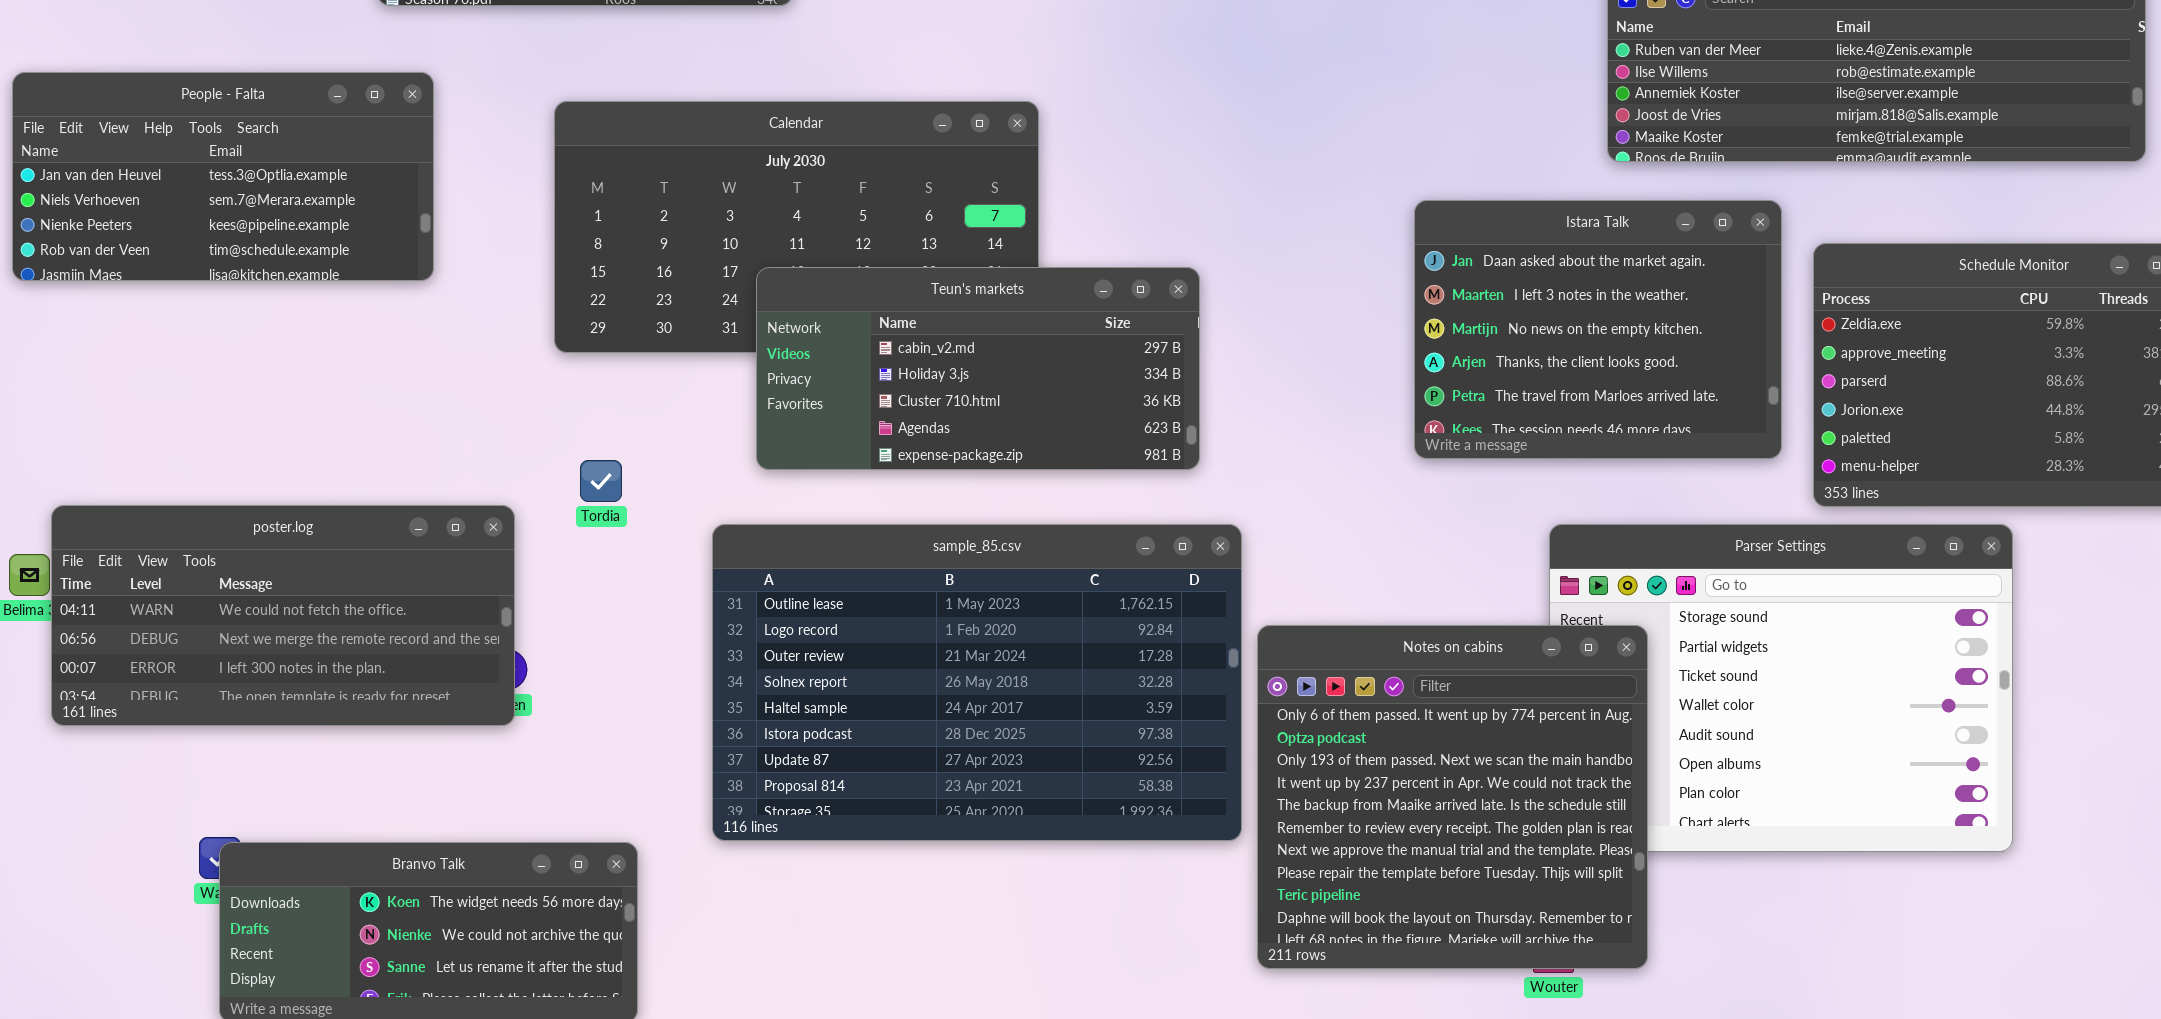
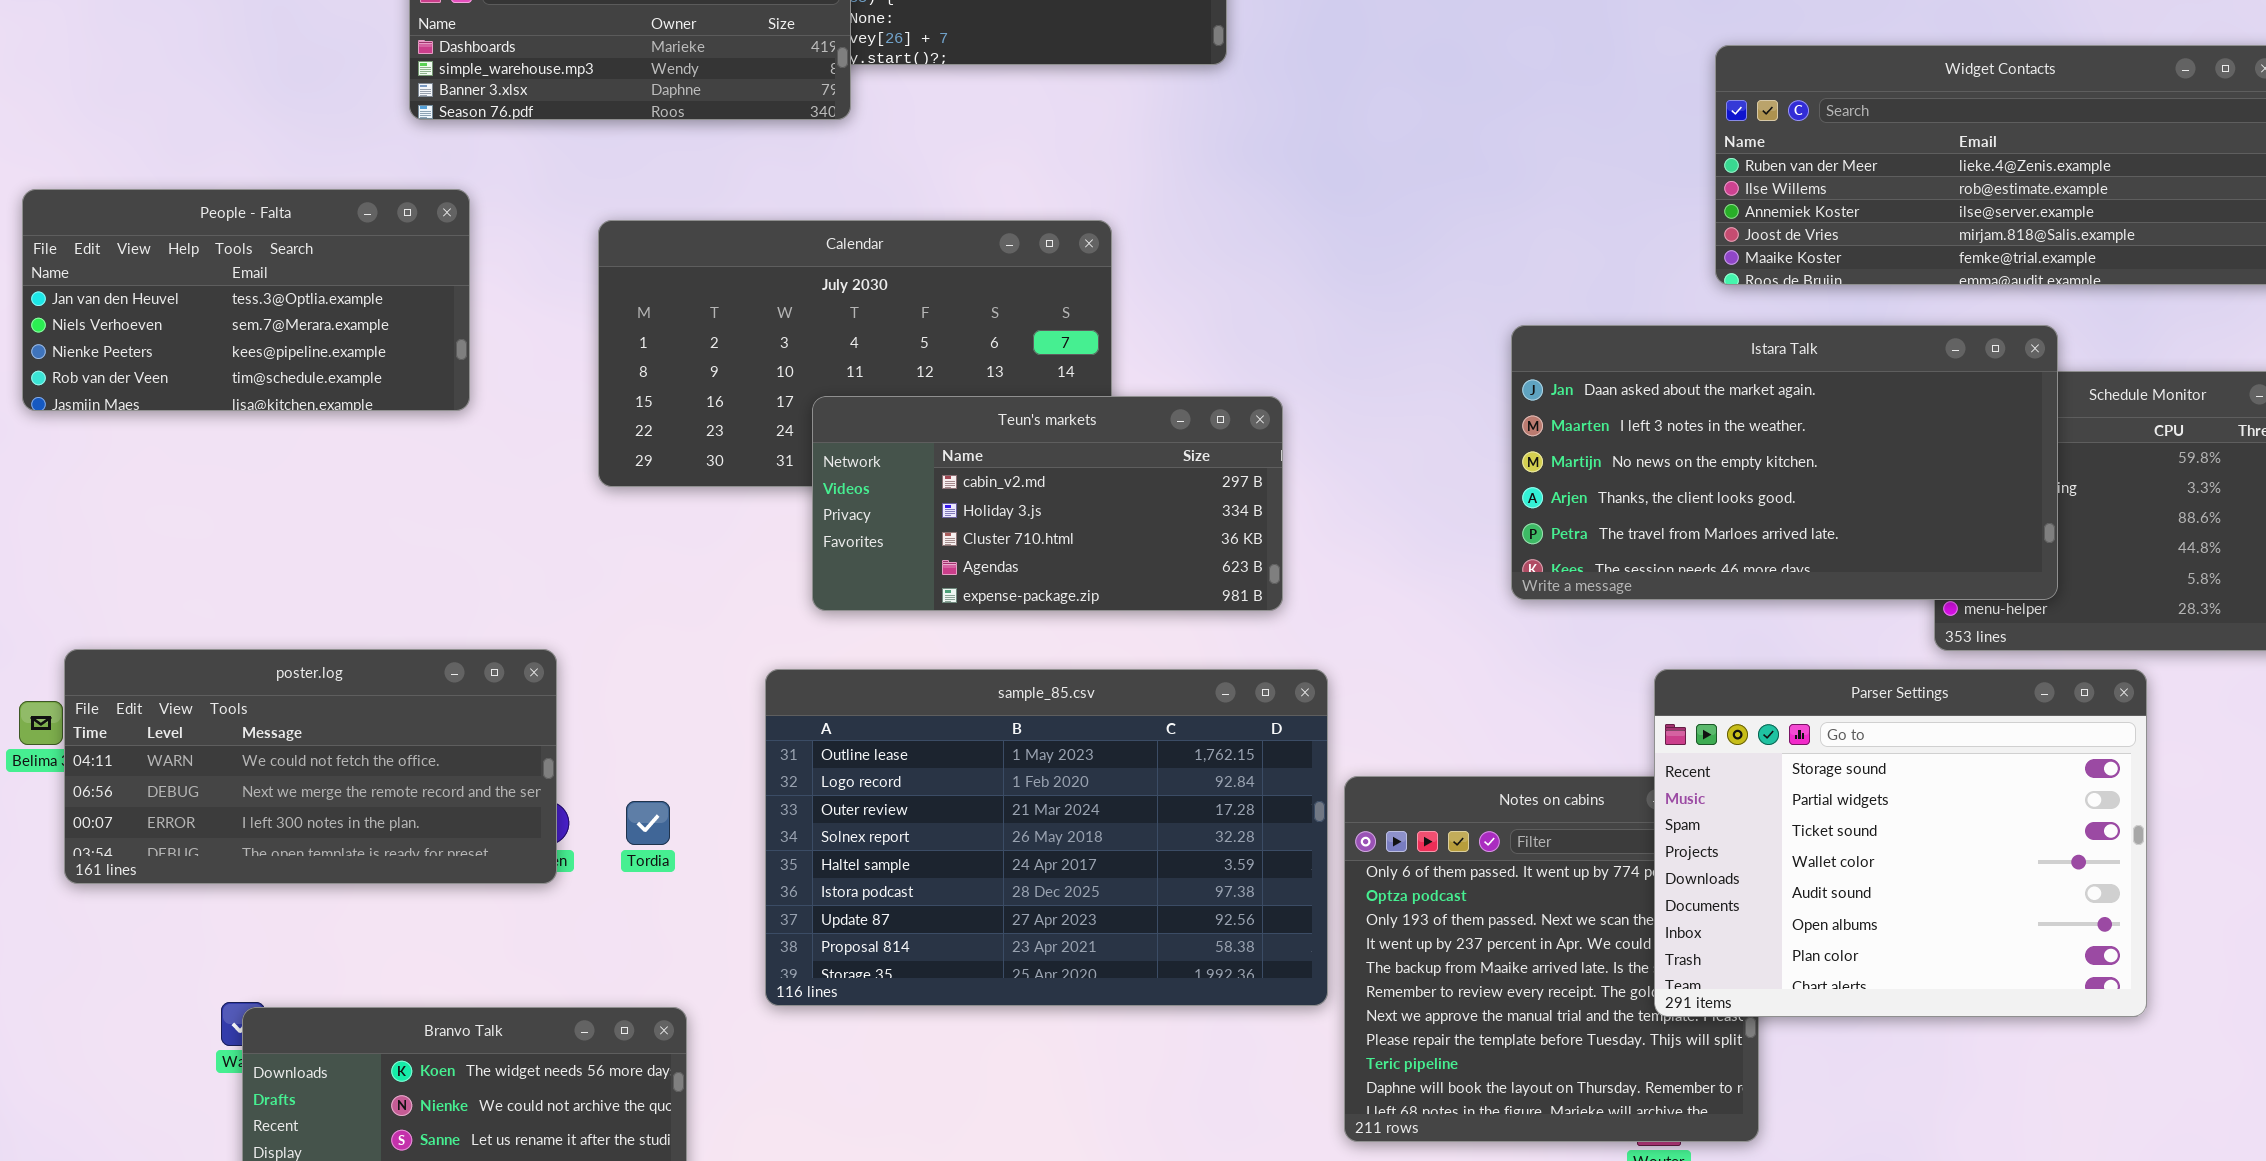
Istara Talk: [1414,200,1782,459] -> [1511,325,2058,600], resized
Tordia: [580,460,622,502] -> [626,801,670,845], moved
Parser Settings: [1549,524,2013,852] -> [1654,669,2147,1017], raised

